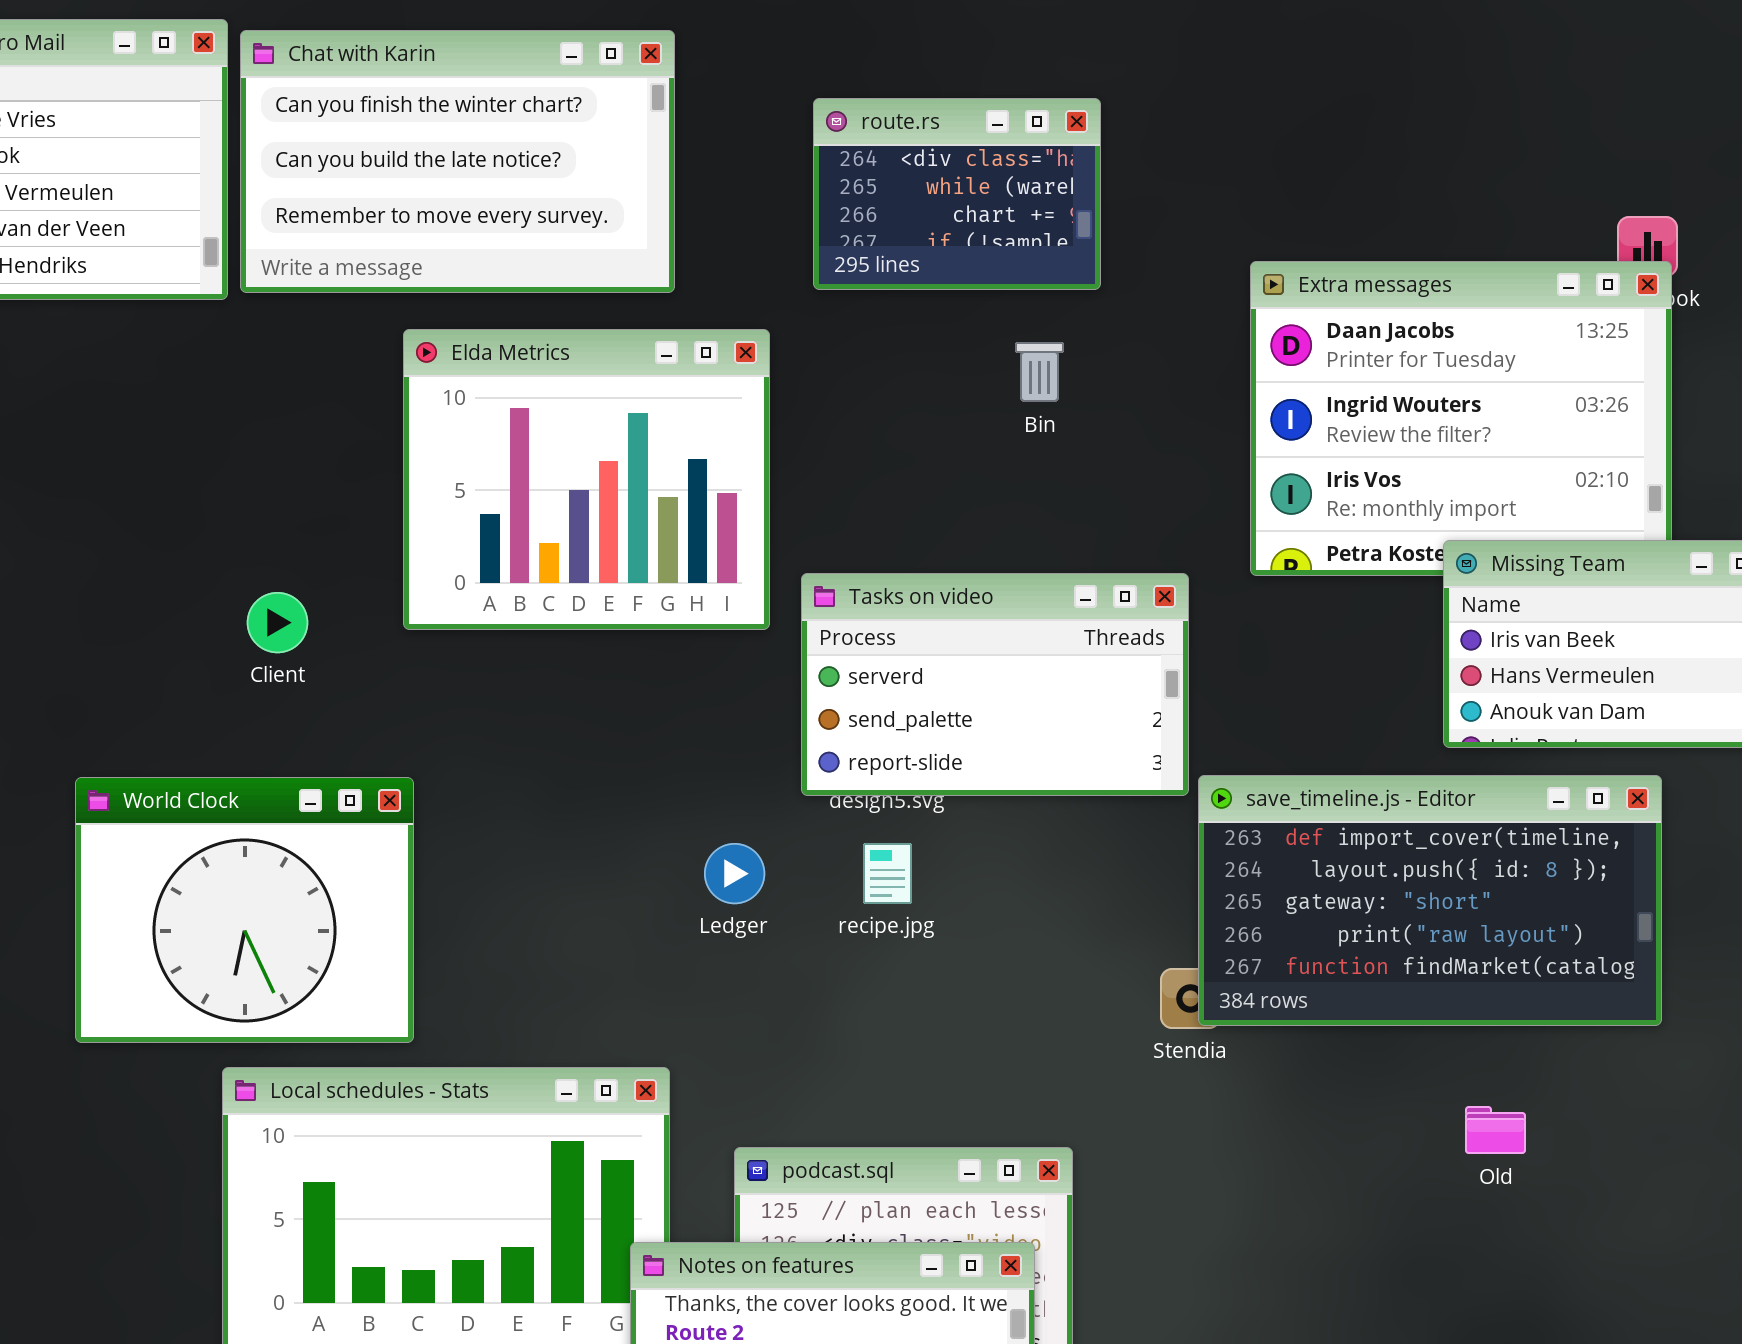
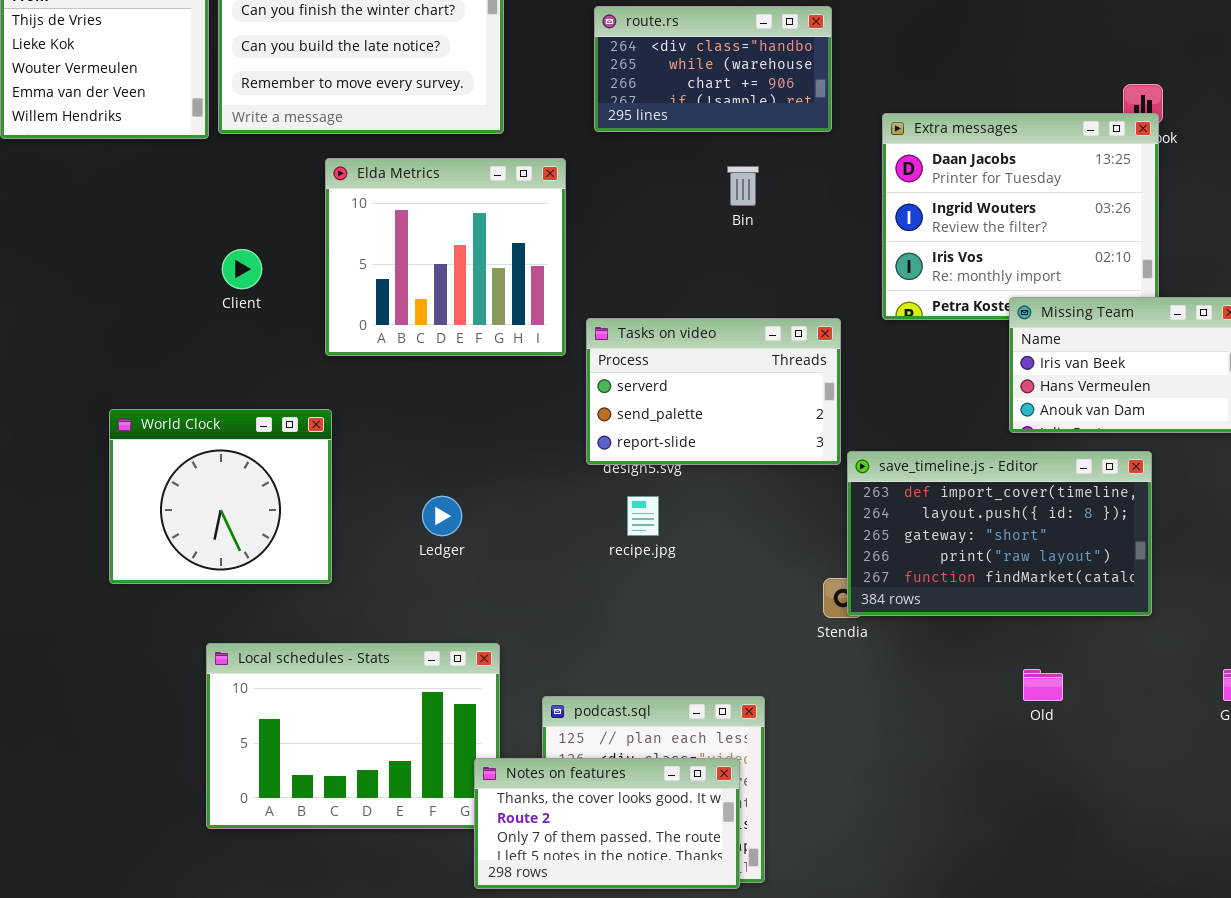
route.rs: [813,98,1101,290] -> [594,6,832,132], resized
Client: [247,592,308,653] -> [222,249,262,289], moved
World Clock: [75,777,414,1043] -> [109,409,332,584], moved
Ledger: [704,843,765,904] -> [422,496,462,536], moved

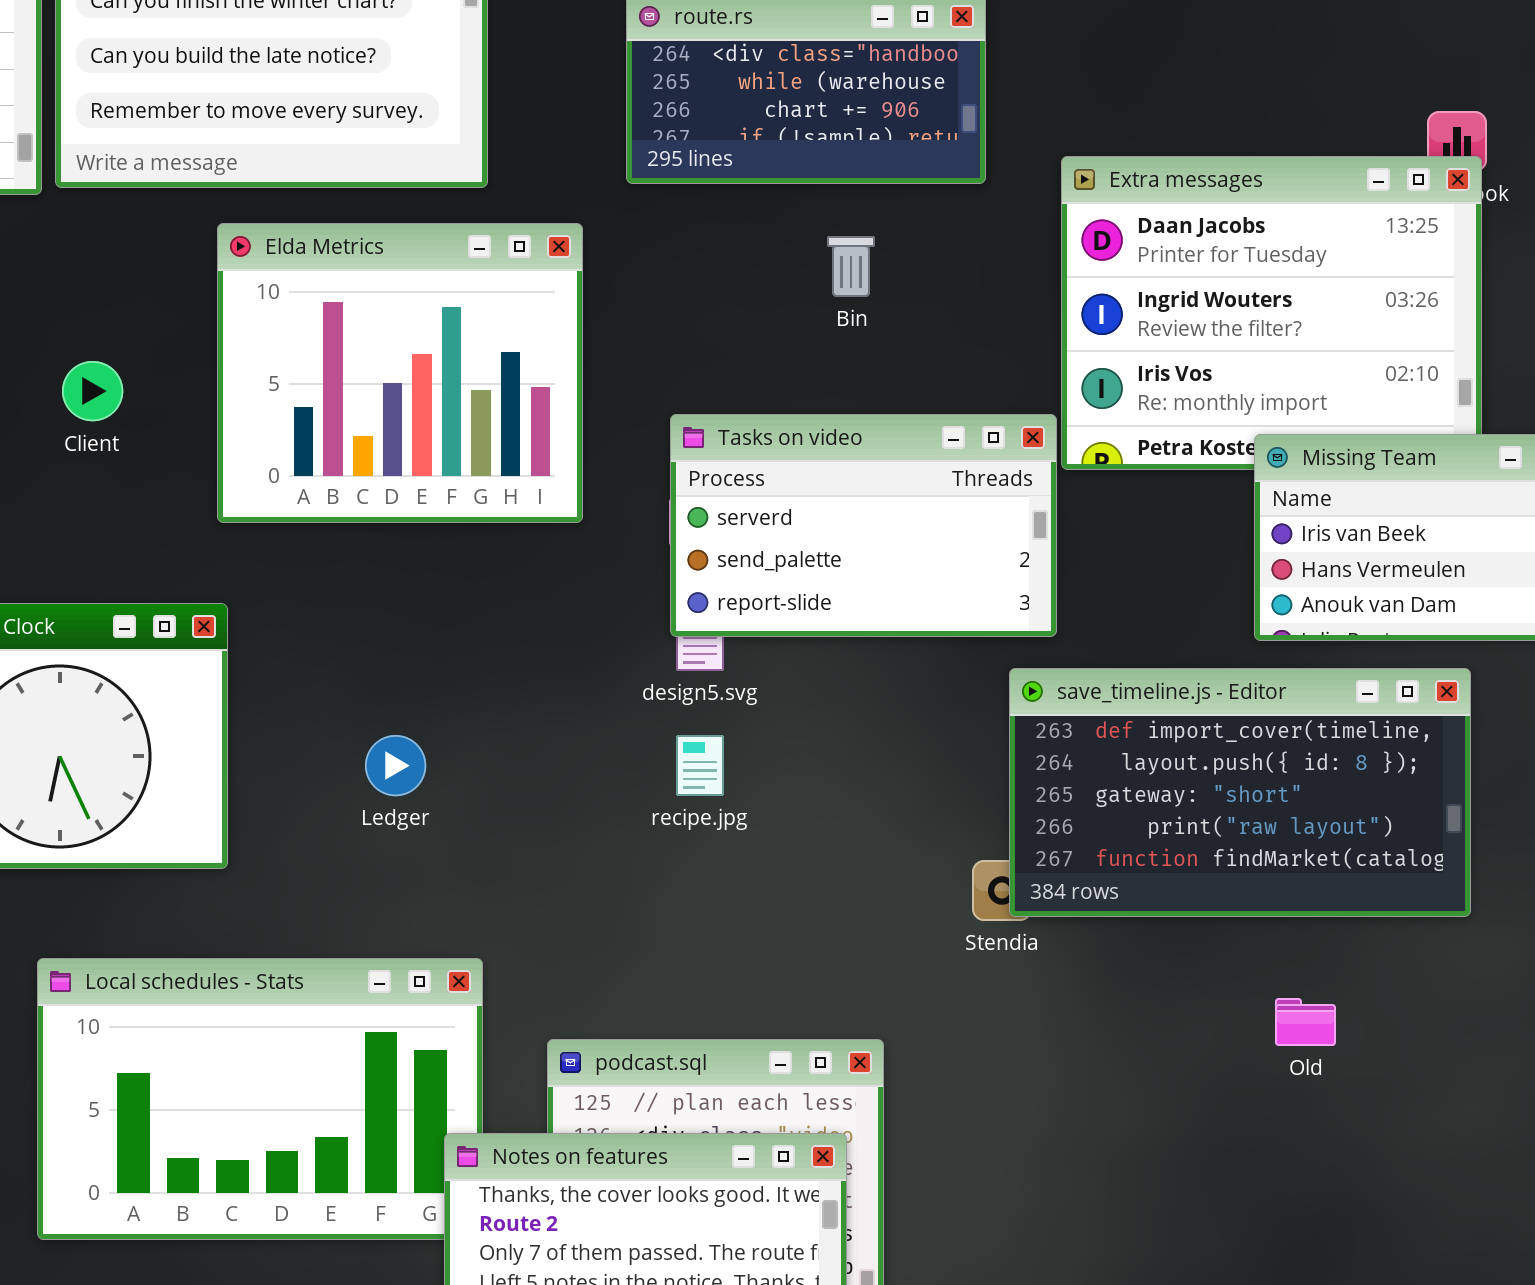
Tasks on video: [586,318,841,465] -> [670,414,1057,637], moved

